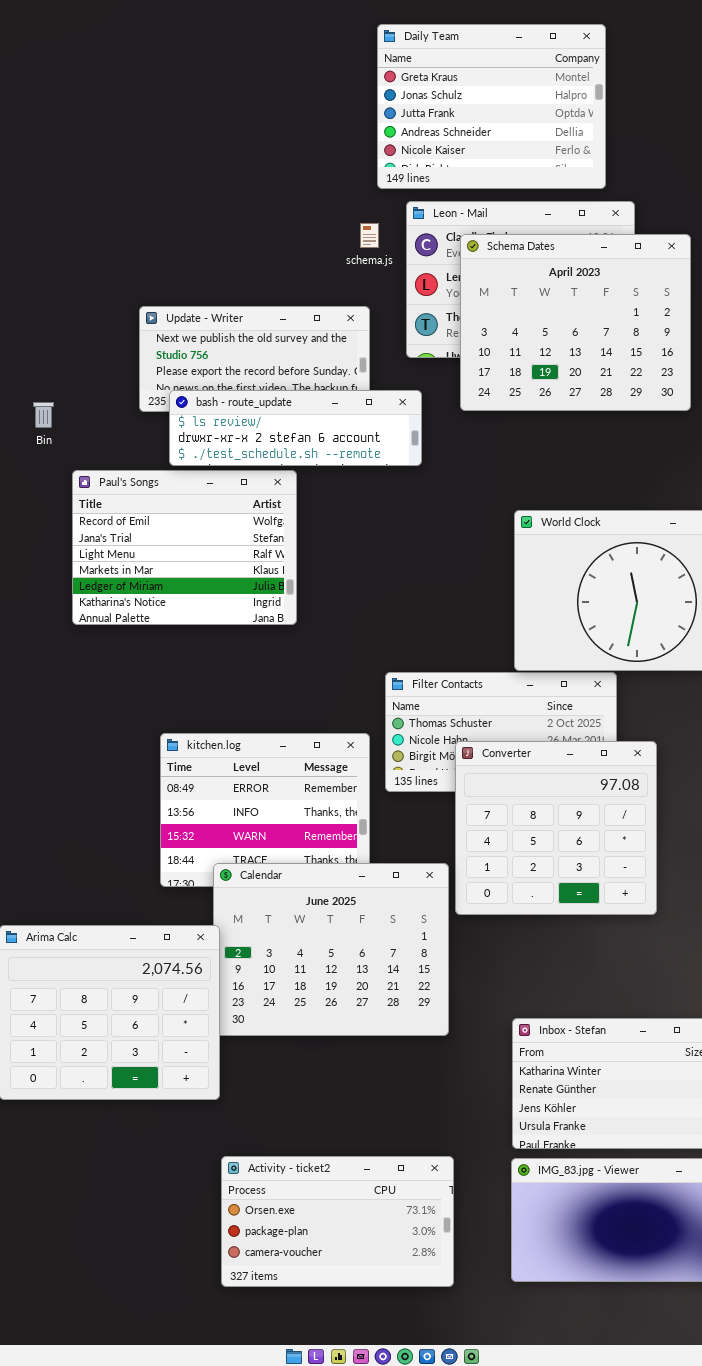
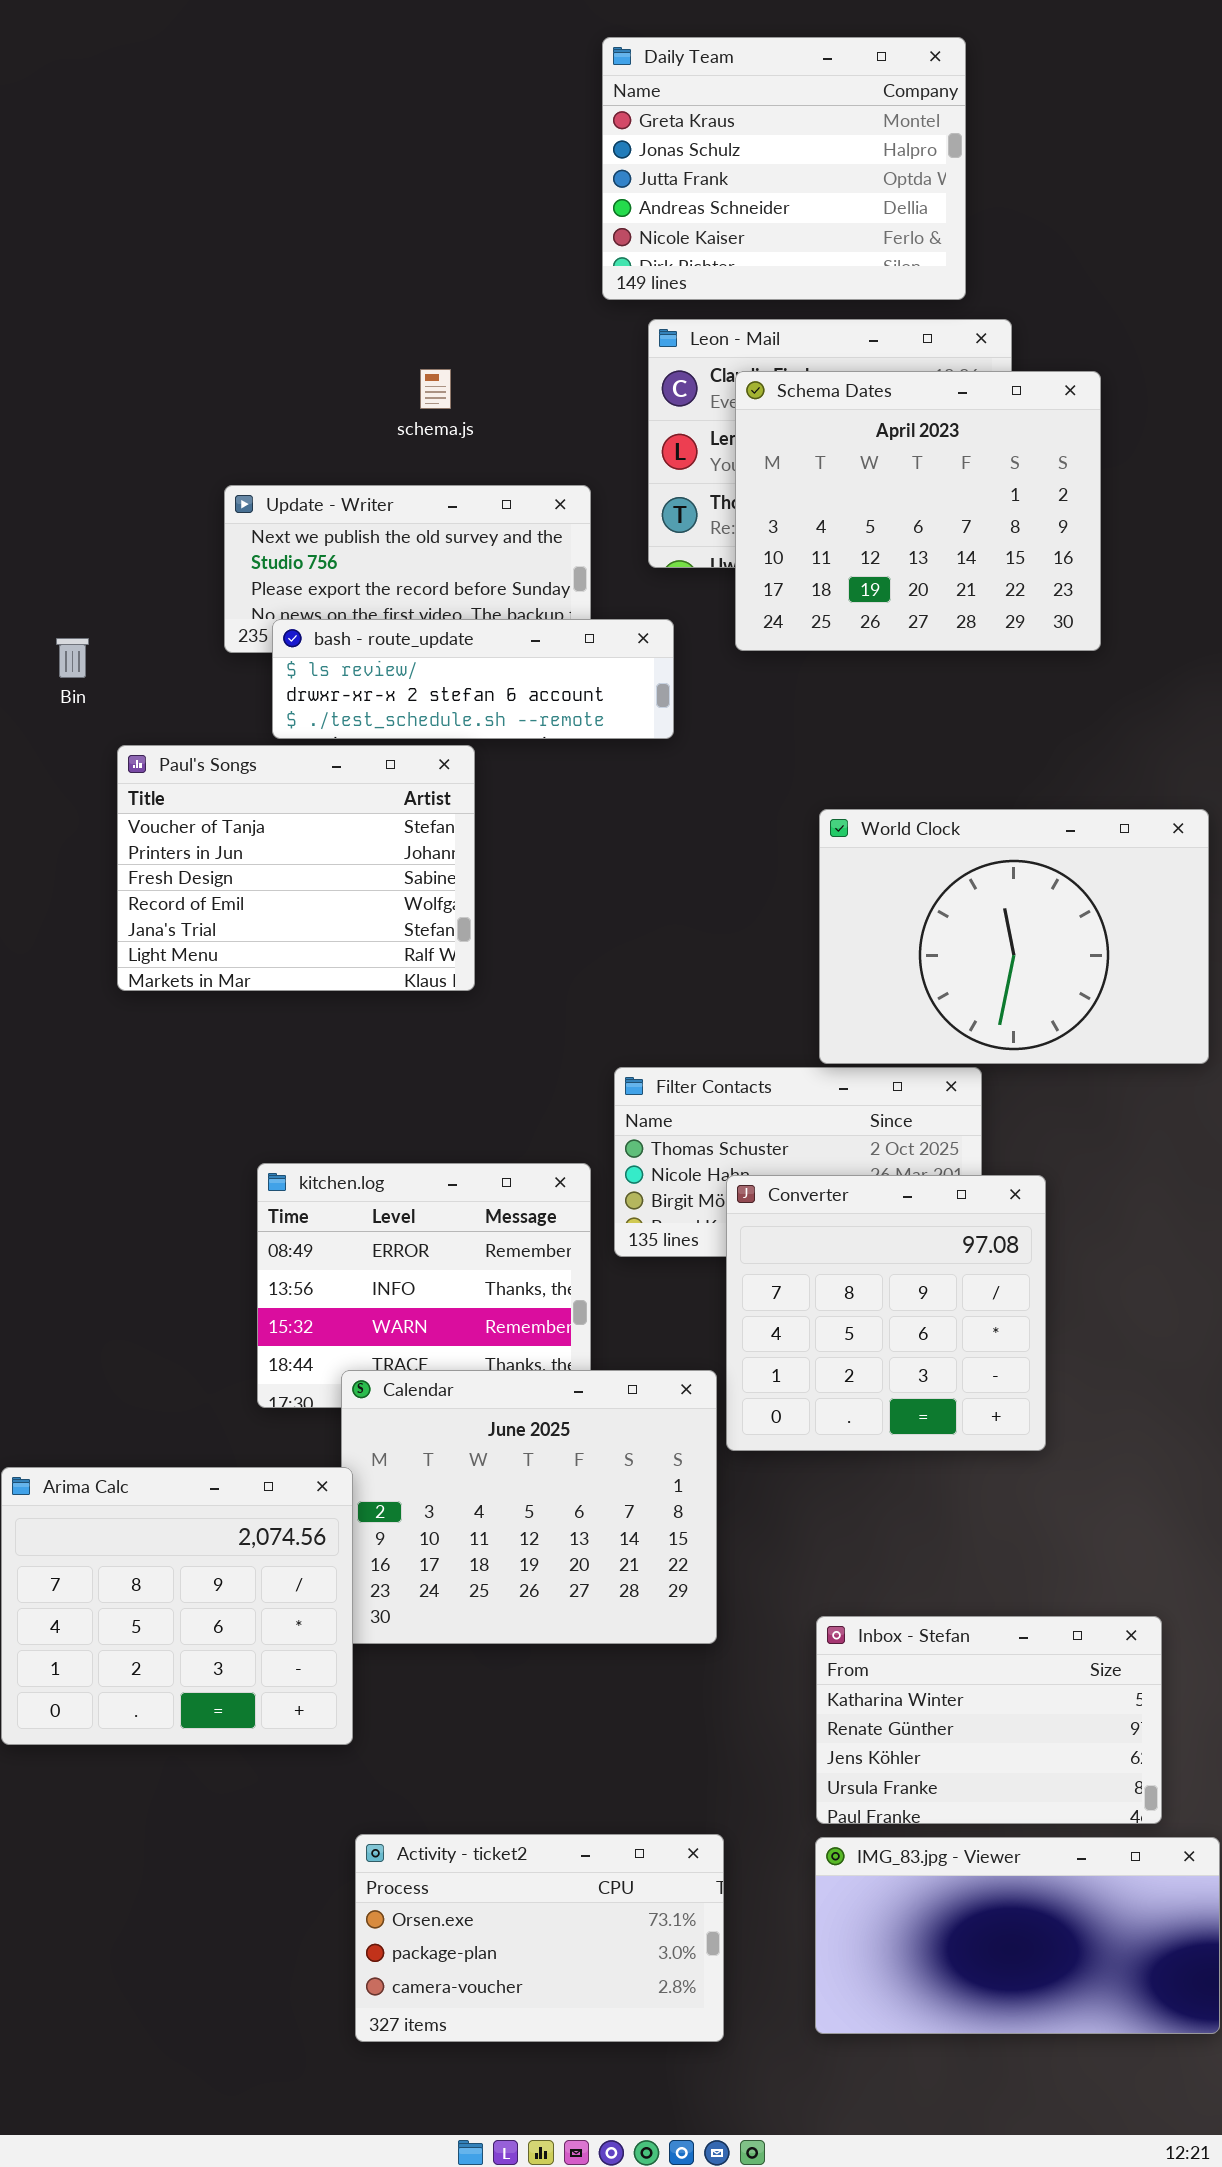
schema.js: [360,223,379,248] -> [420,369,451,409], moved
Paul's Songs: [72,470,297,625] -> [117,745,475,991], scrolled up 3 rows

